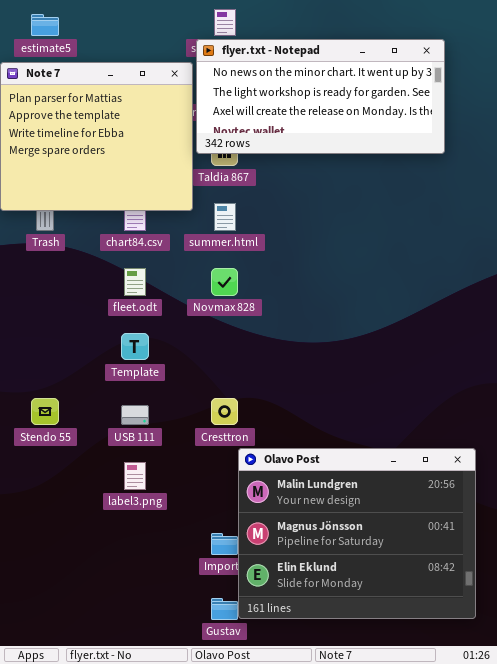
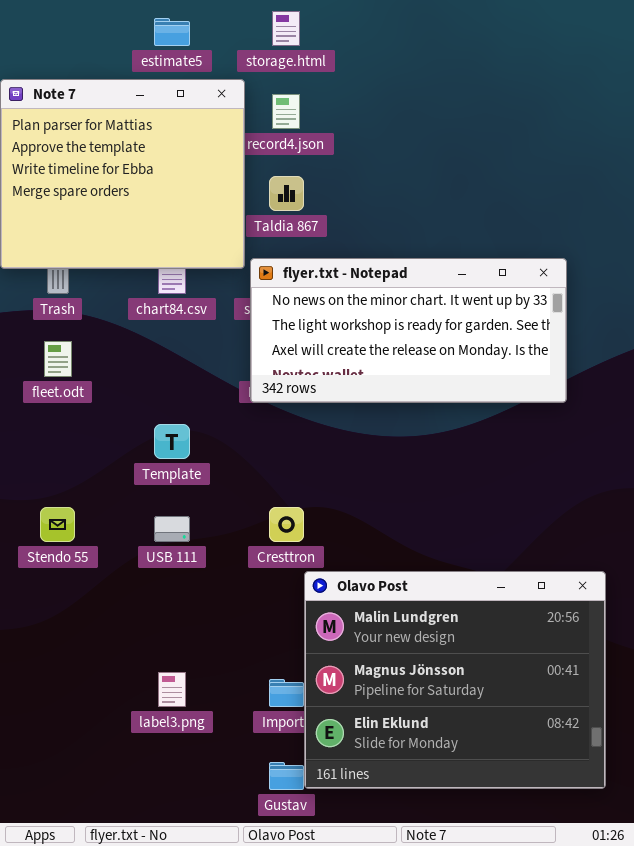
estimate5: [31,14,59,36] -> [154,18,190,46], moved
flyer.txt - Notepad: [196,39,445,154] -> [250,258,567,403], moved
fleet.odt: [124,268,146,296] -> [44,341,72,377], moved
label3.png: [124,462,146,490] -> [158,672,186,707], moved

